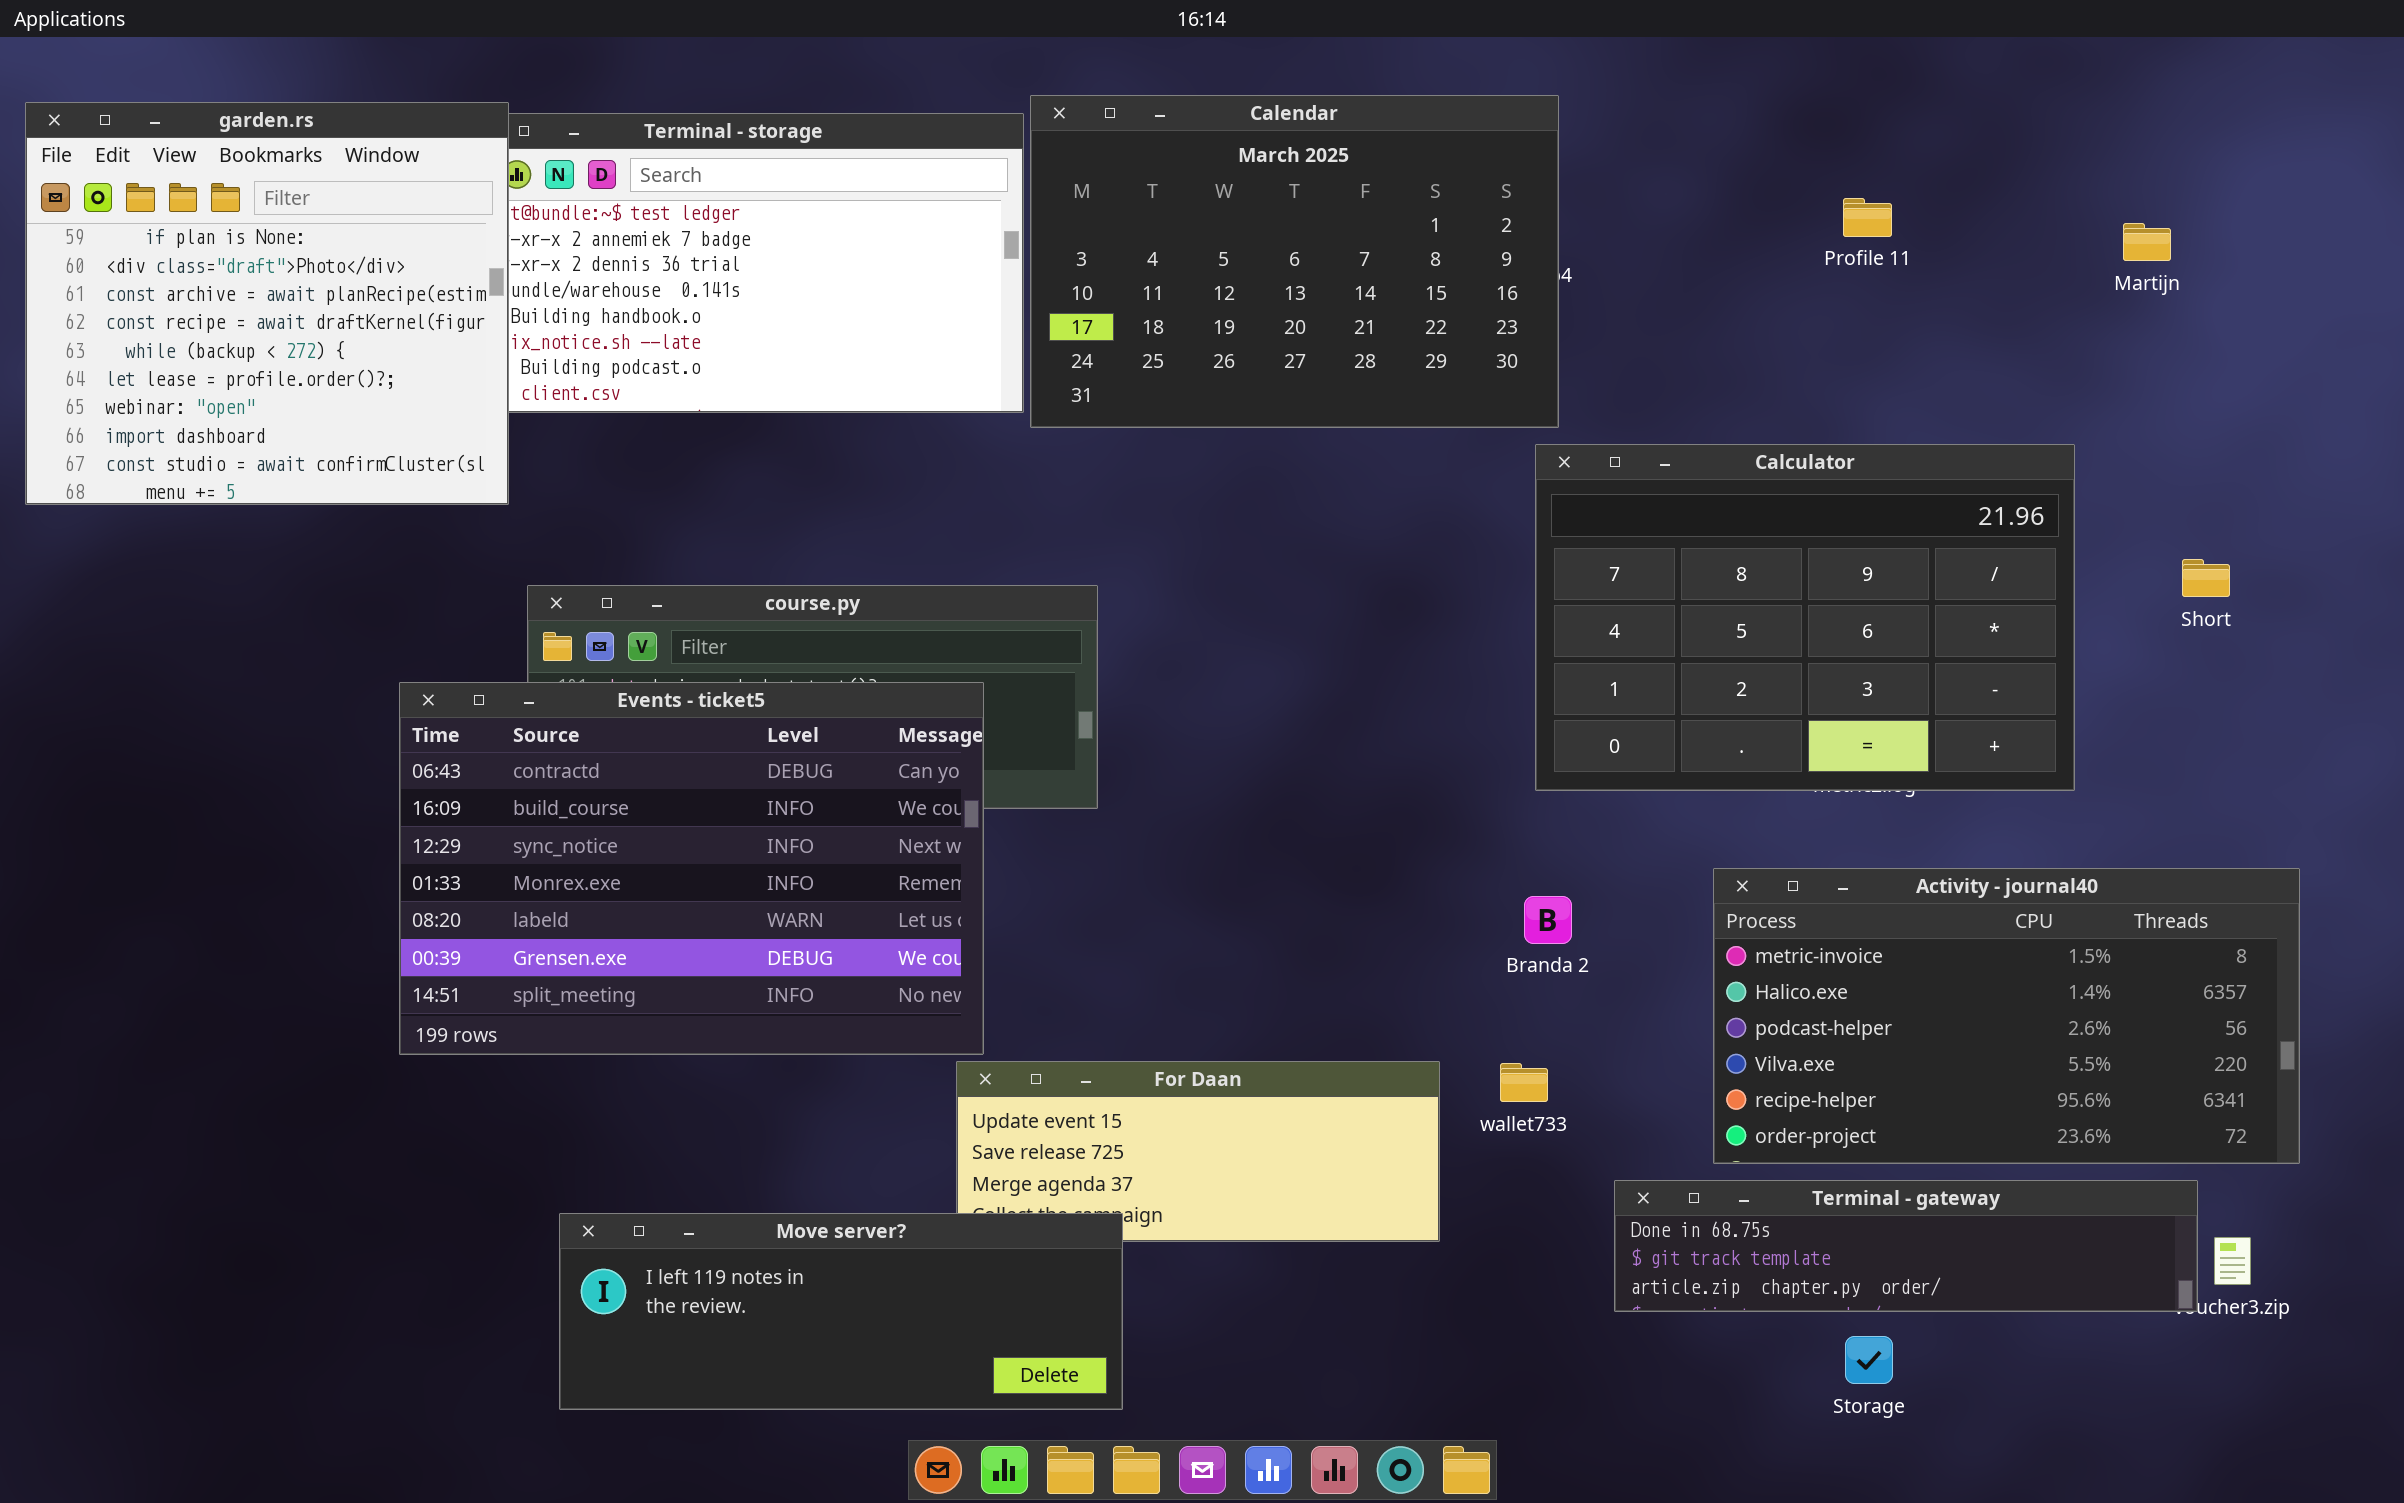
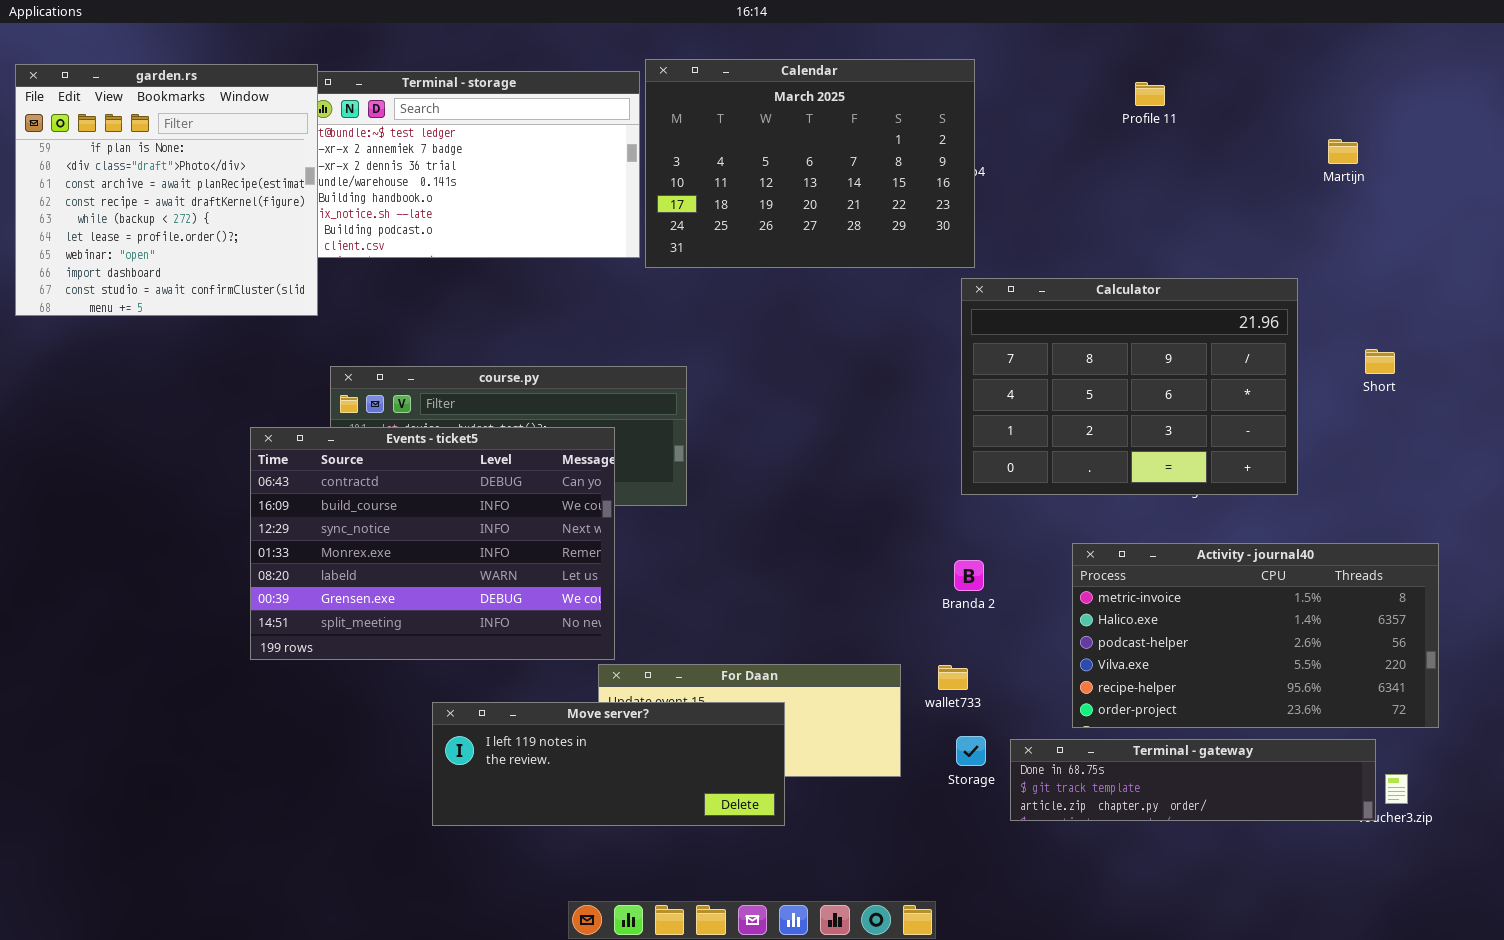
Profile 11: [1843,198,1892,237] -> [1135,82,1165,106], moved
Move server?: [559,1213,1123,1410] -> [432,702,785,826], moved
Storage: [1845,1336,1893,1384] -> [956,736,986,766], moved

